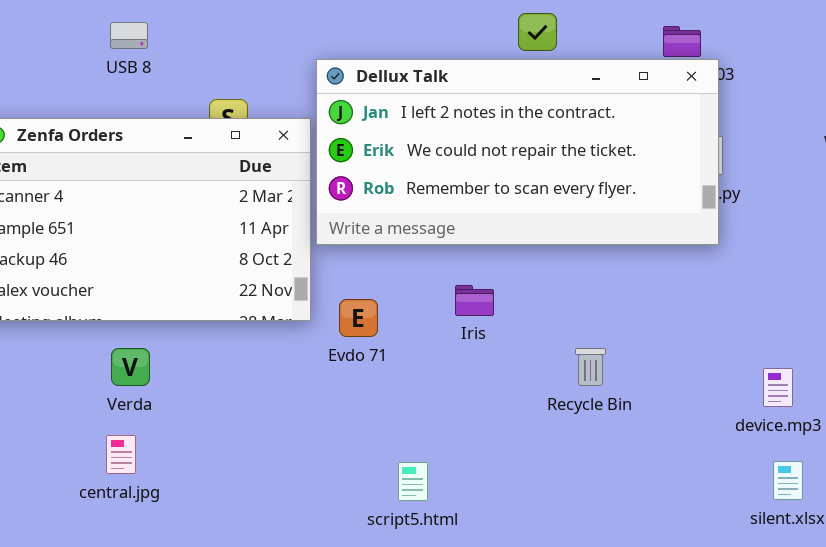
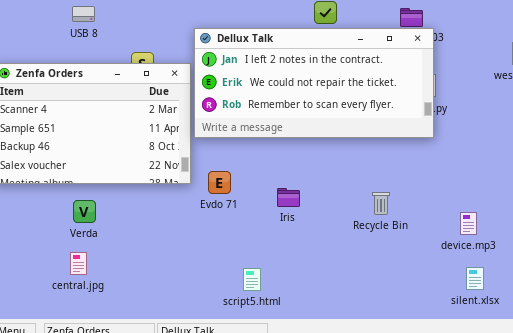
Iris: [455,285,494,316] -> [277,188,300,207], moved
Recycle Bin: [575,348,606,386] -> [372,192,390,215], moved

